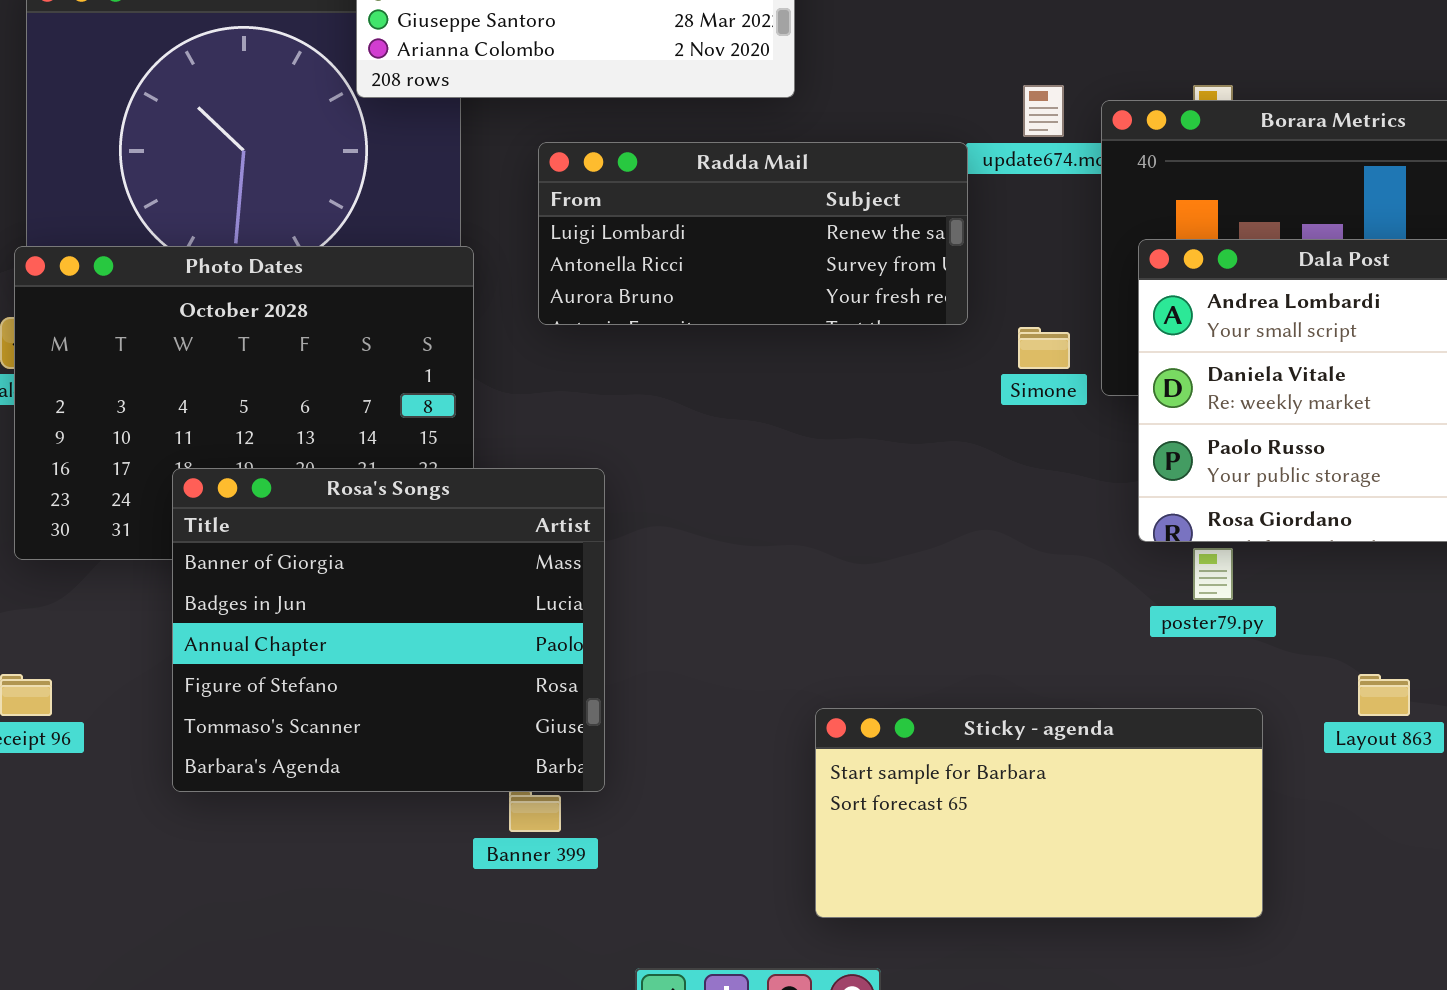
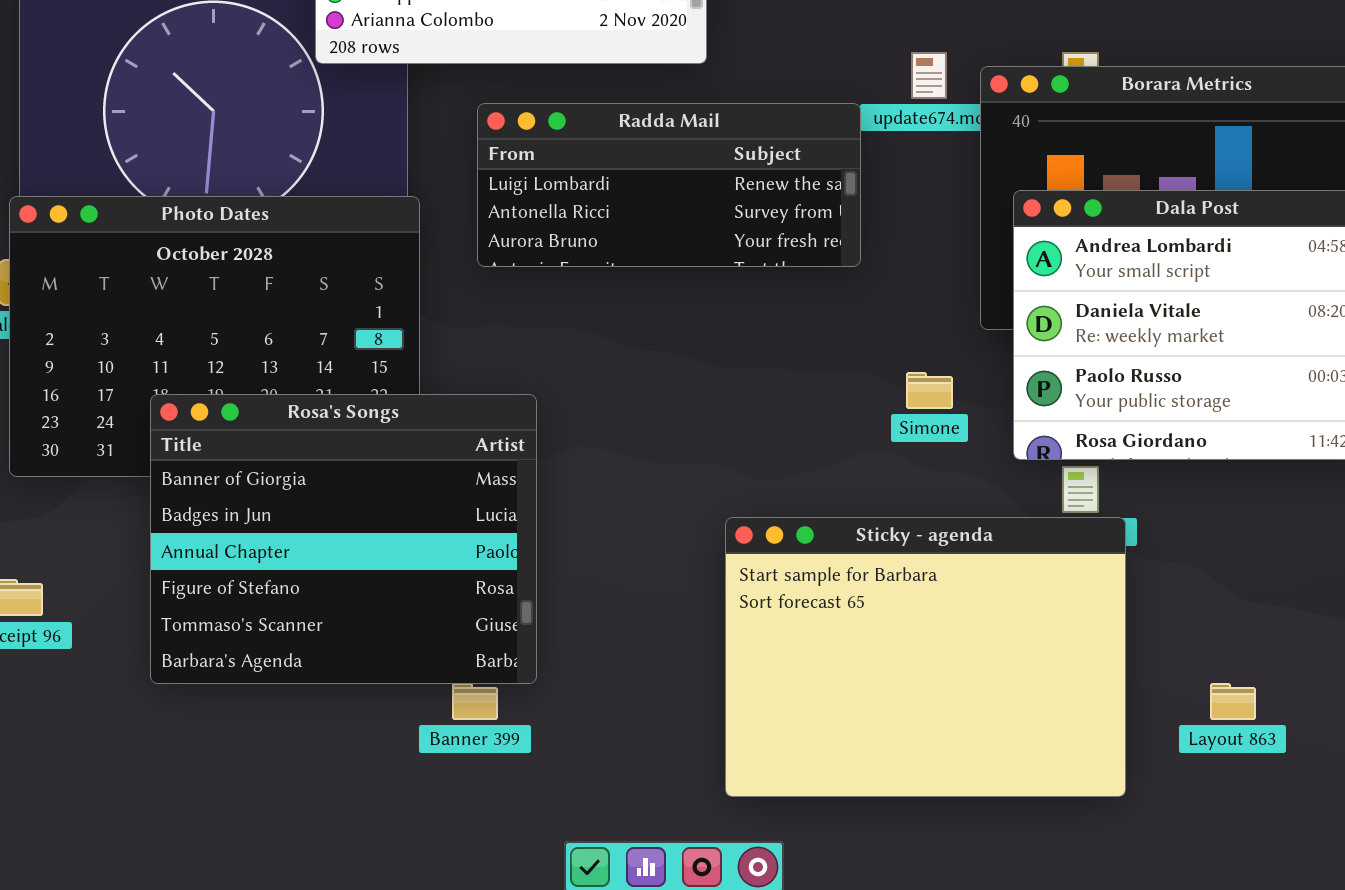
Simone: [1018,327,1070,369] -> [906,372,953,409], moved
Layout 863: [1358,674,1410,716] -> [1210,683,1256,720], moved
Sticky - agenda: [815,708,1263,918] -> [725,517,1126,797], resized

